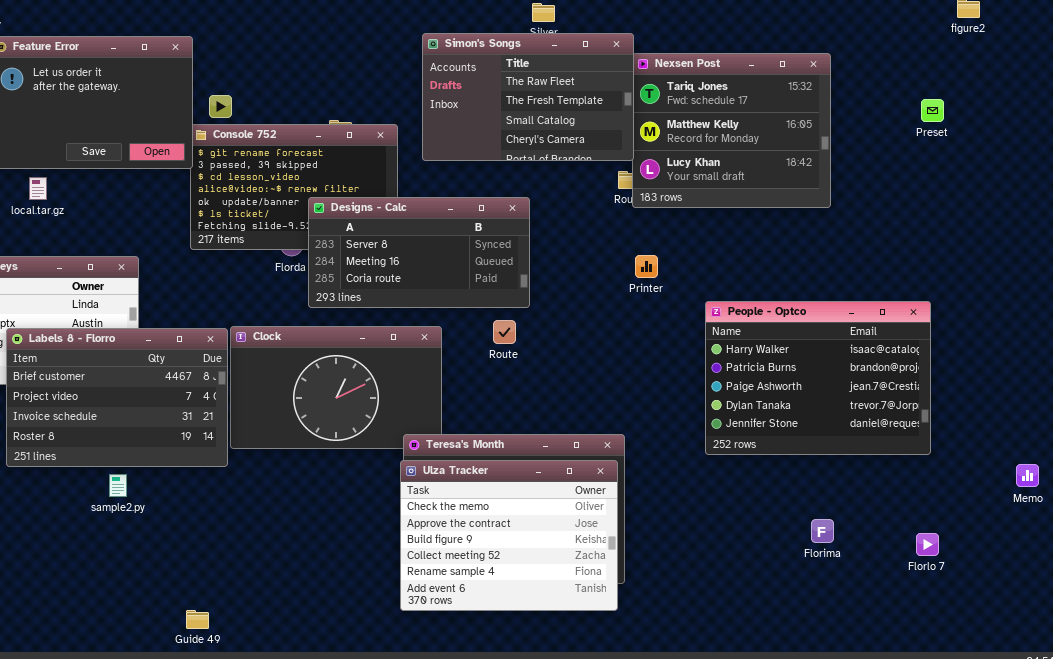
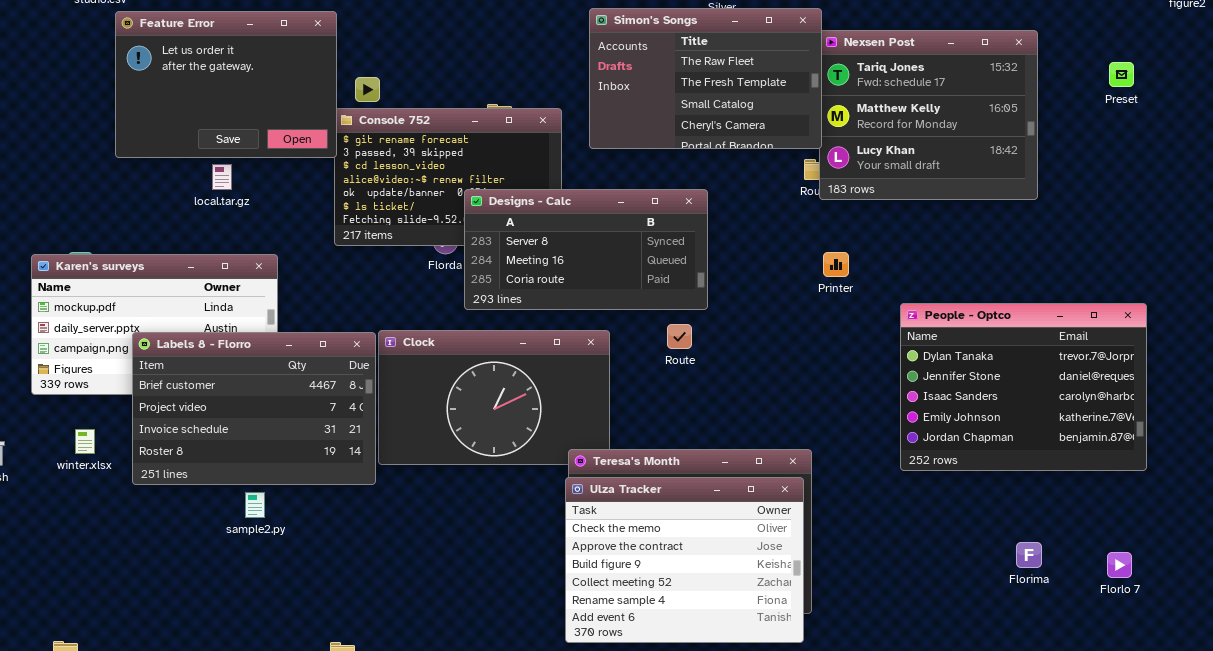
Preset: [921,99,944,122] -> [1109,62,1134,87], moved
local.tar.gz: [29,177,47,200] -> [212,164,232,190], moved
People - Optco: [705,301,931,455] -> [900,303,1147,471], scrolled down 3 rows
Florlo 7: [916,533,939,556] -> [1107,552,1132,578], moved

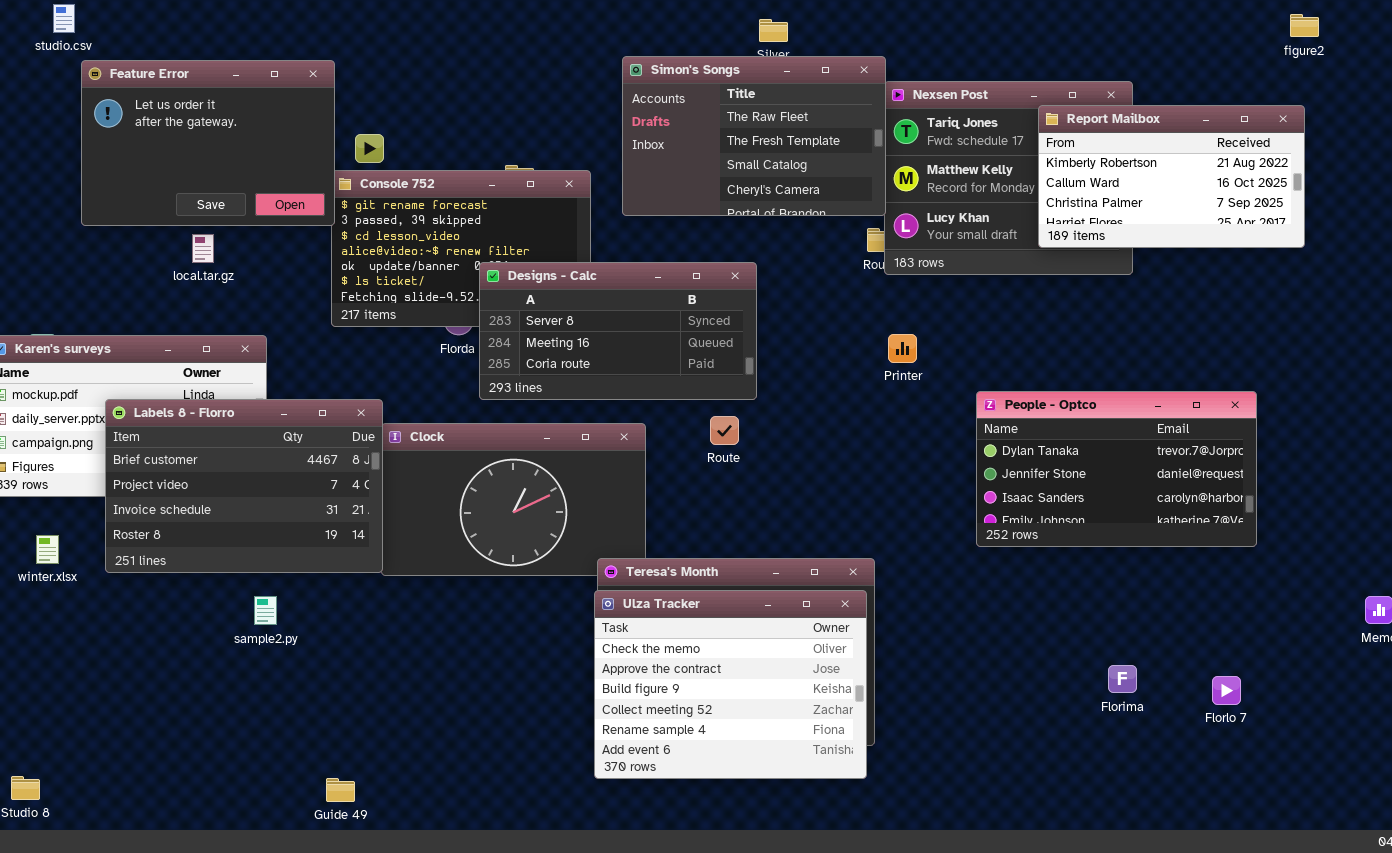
Report Mailbox: none -> [1038,105,1305,248], opened
People - Optco: [900,303,1147,471] -> [976,391,1257,547], resized
Labels 8 - Florro: [132,332,376,485] -> [105,399,383,573], moved
sample2.py: [245,492,265,518] -> [254,596,277,625], moved

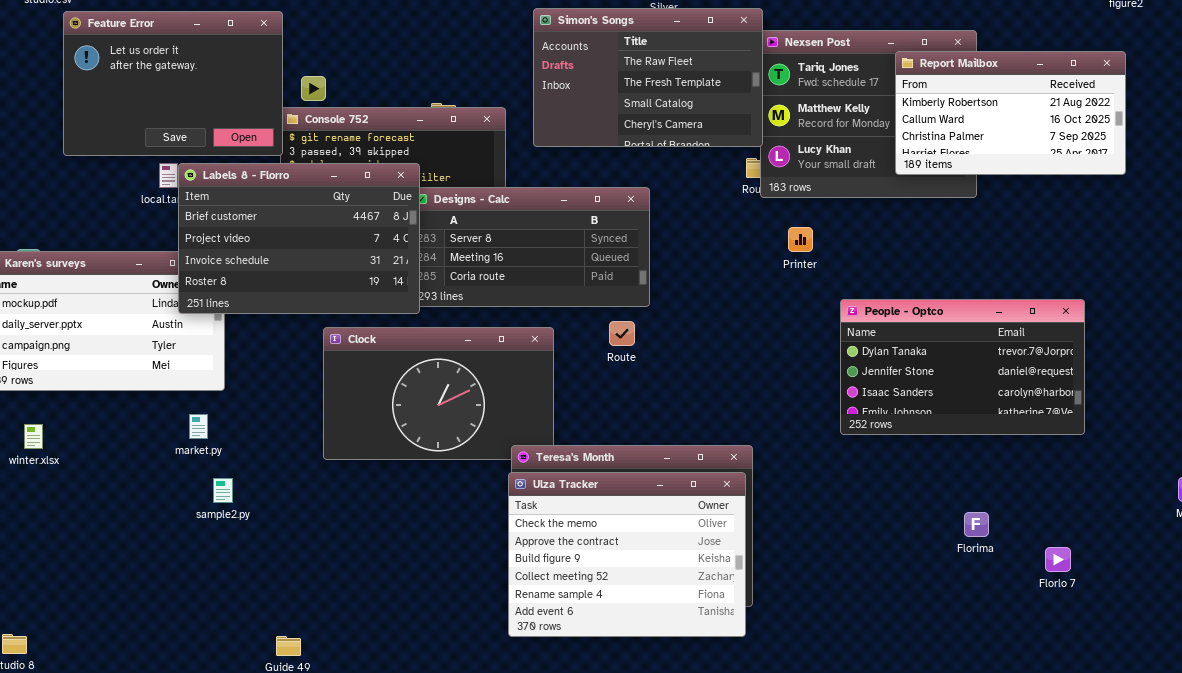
Printer: [888,334,917,363] -> [788,227,813,252], moved
Labels 8 - Florro: [105,399,383,573] -> [178,163,420,314], moved
Florima: [1108,665,1137,693] -> [964,512,989,537], moved

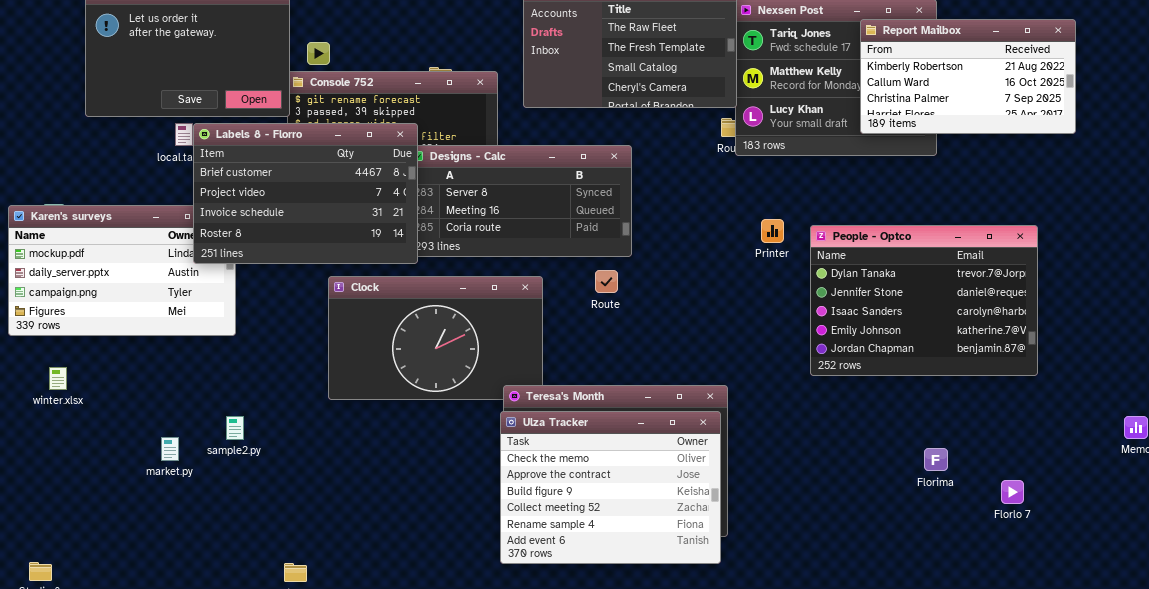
Printer: [788,227,813,252] -> [761,219,784,243], moved
People - Optco: [840,299,1085,435] -> [810,225,1038,376], resized
market.py: [189,414,208,439] -> [161,437,179,461], moved

